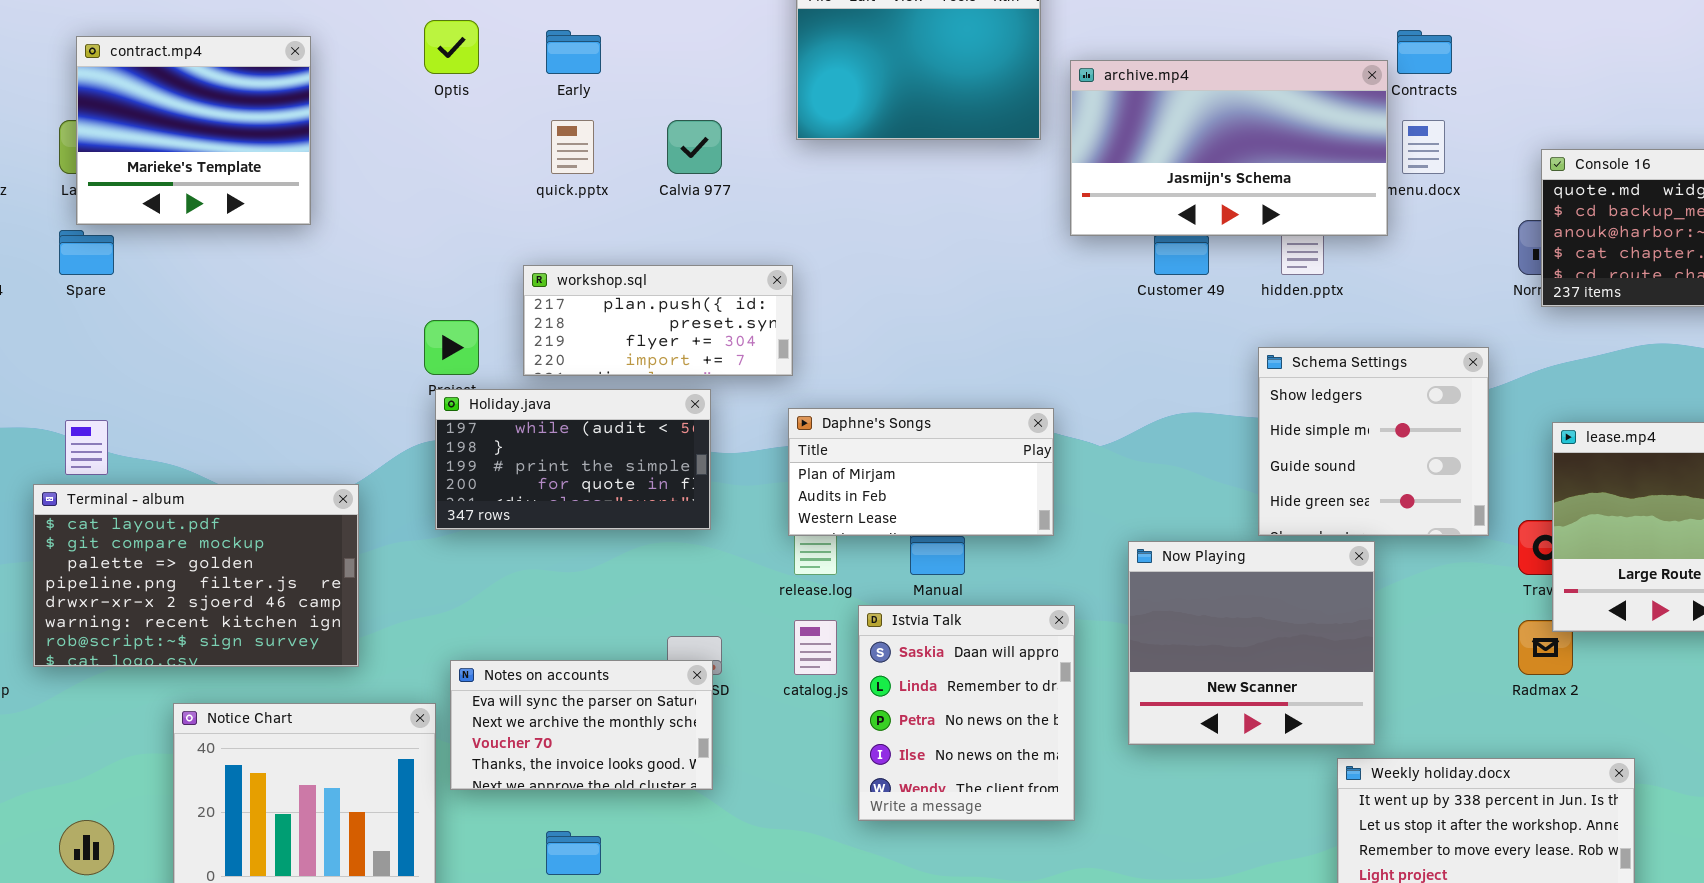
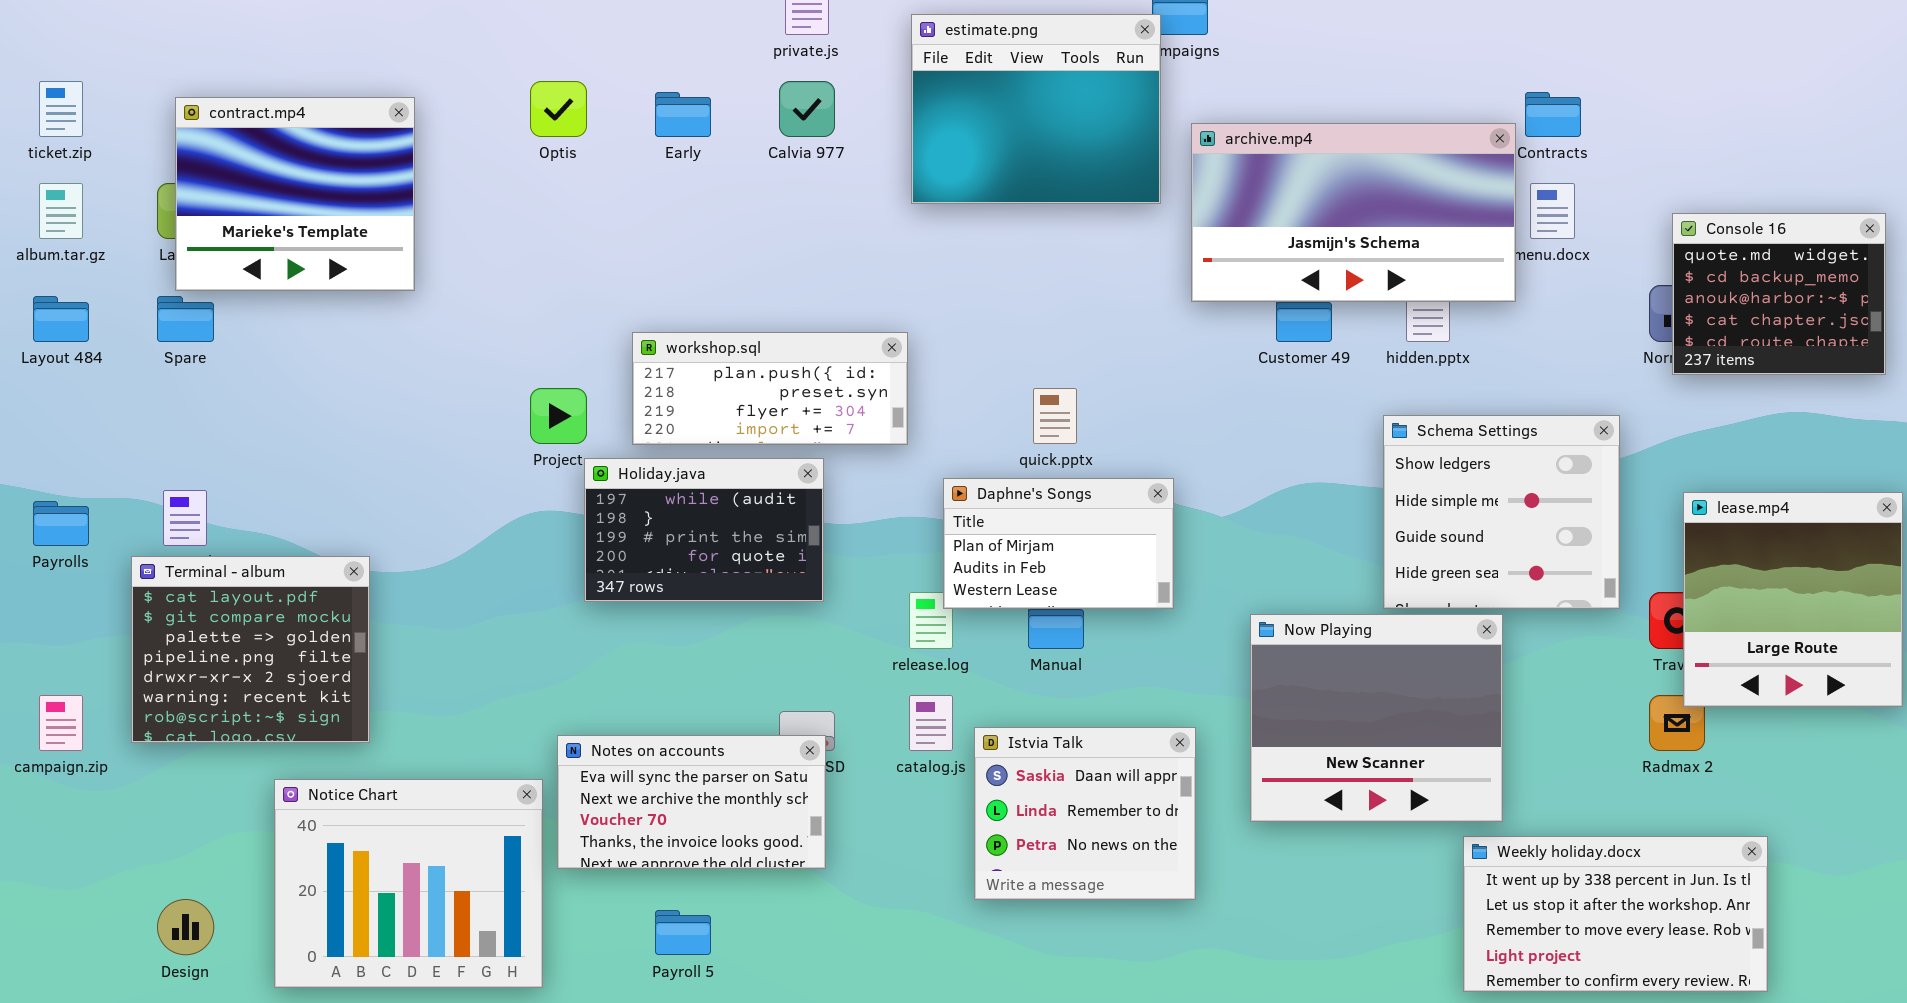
quick.pptx: [551,120,594,174] -> [1033,388,1077,444], moved
Calvia 977: [667,120,722,174] -> [779,81,835,137], moved
Holiday.java: [435,389,711,530] -> [584,458,824,602], resized
Daphne's Songs: [788,408,1054,536] -> [943,478,1174,609], resized
Terminal - album: [33,484,359,667] -> [131,556,370,743], resized
Istvia Talk: [858,605,1075,821] -> [974,727,1196,900], resized

